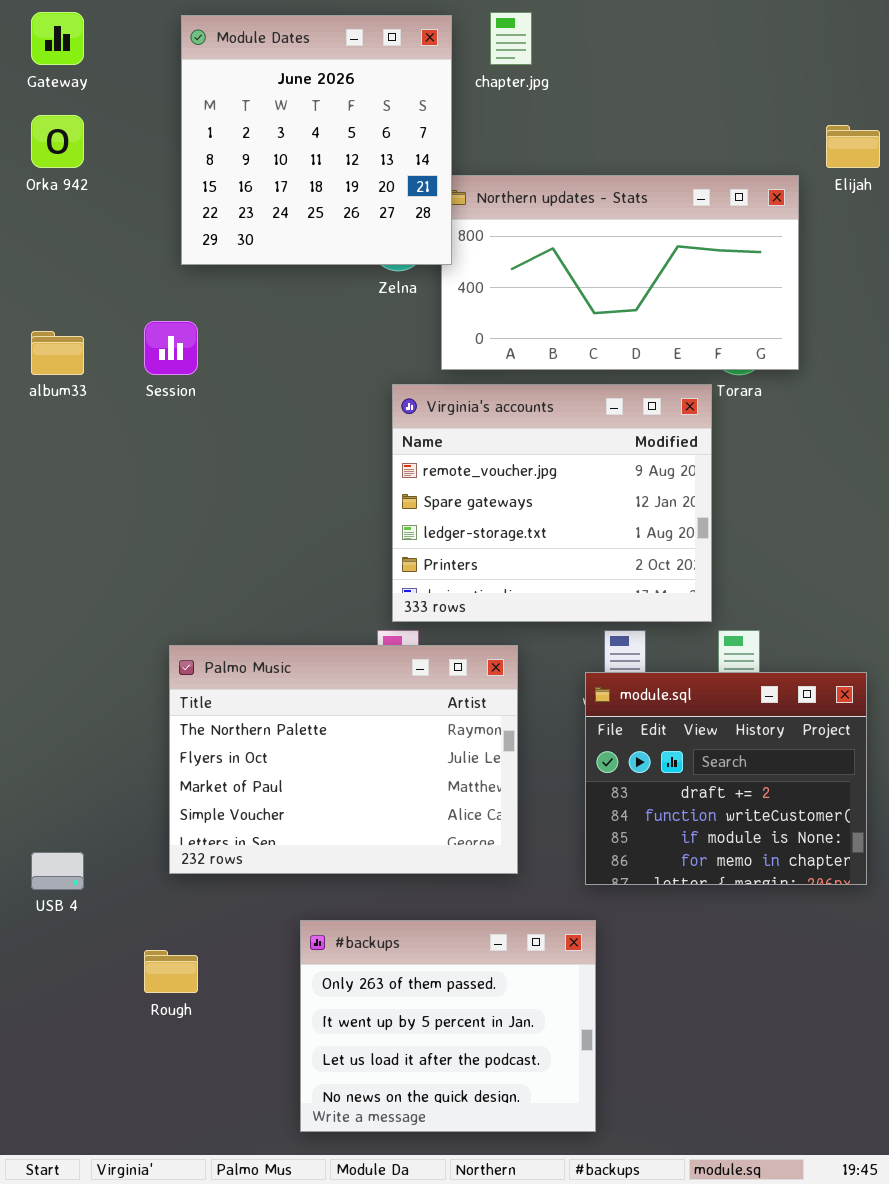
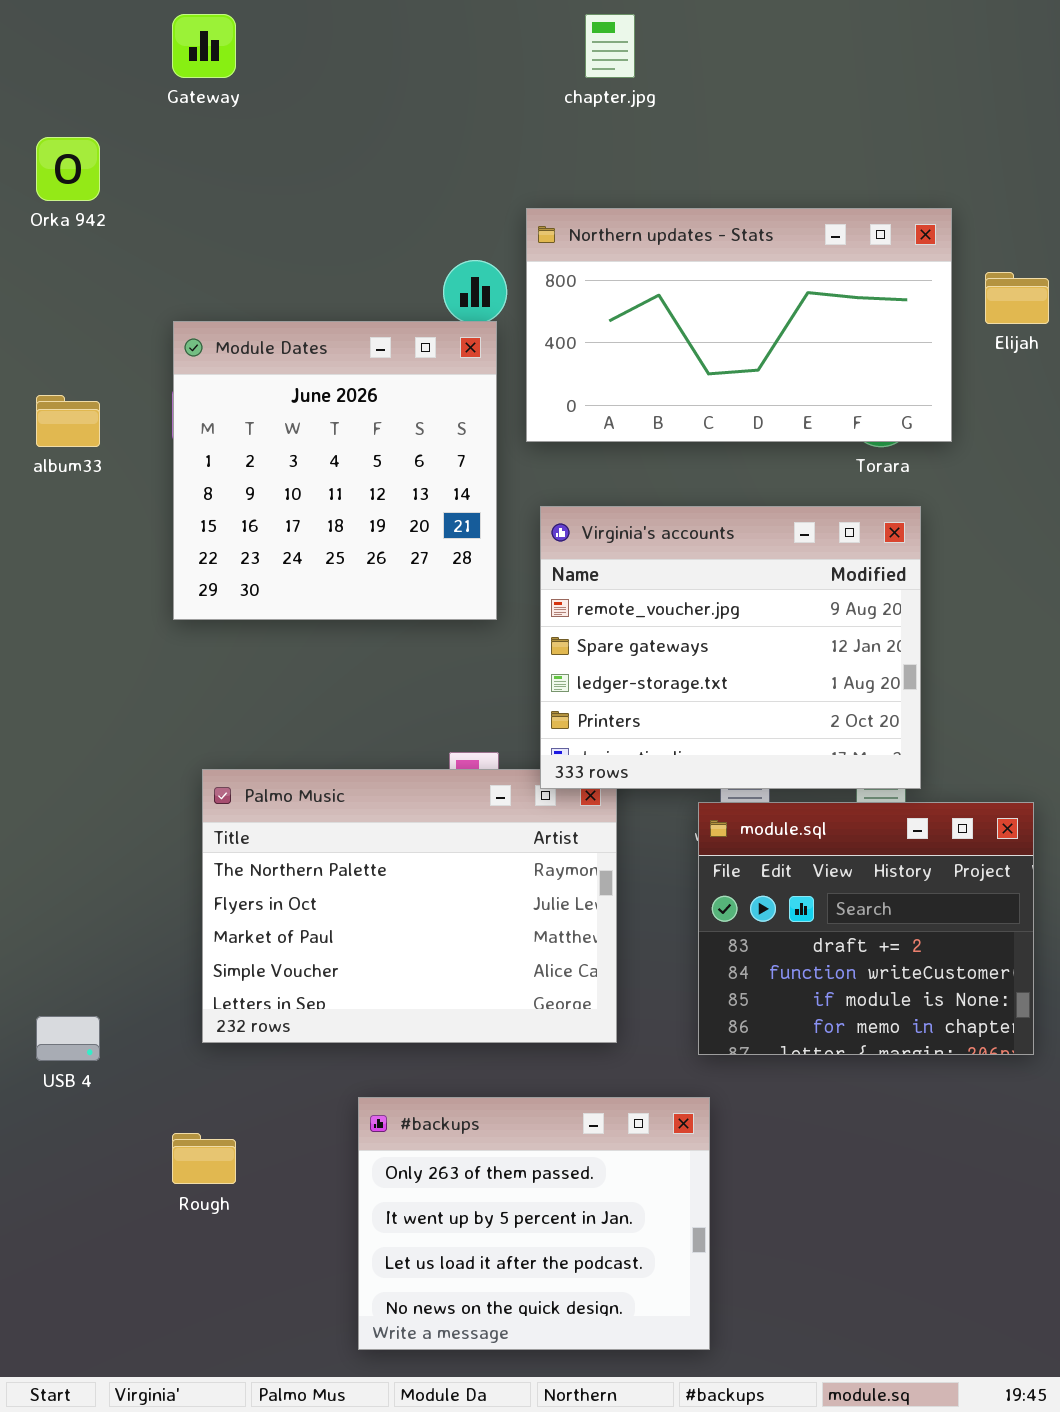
Gateway: [31,12,84,65] -> [172,14,236,78], moved
Module Dates: [181,15,452,265] -> [173,321,497,620], moved
Elijah: [826,125,880,168] -> [985,272,1049,324], moved
Virginia's accounts: [392,384,712,622] -> [540,506,921,789], moved

